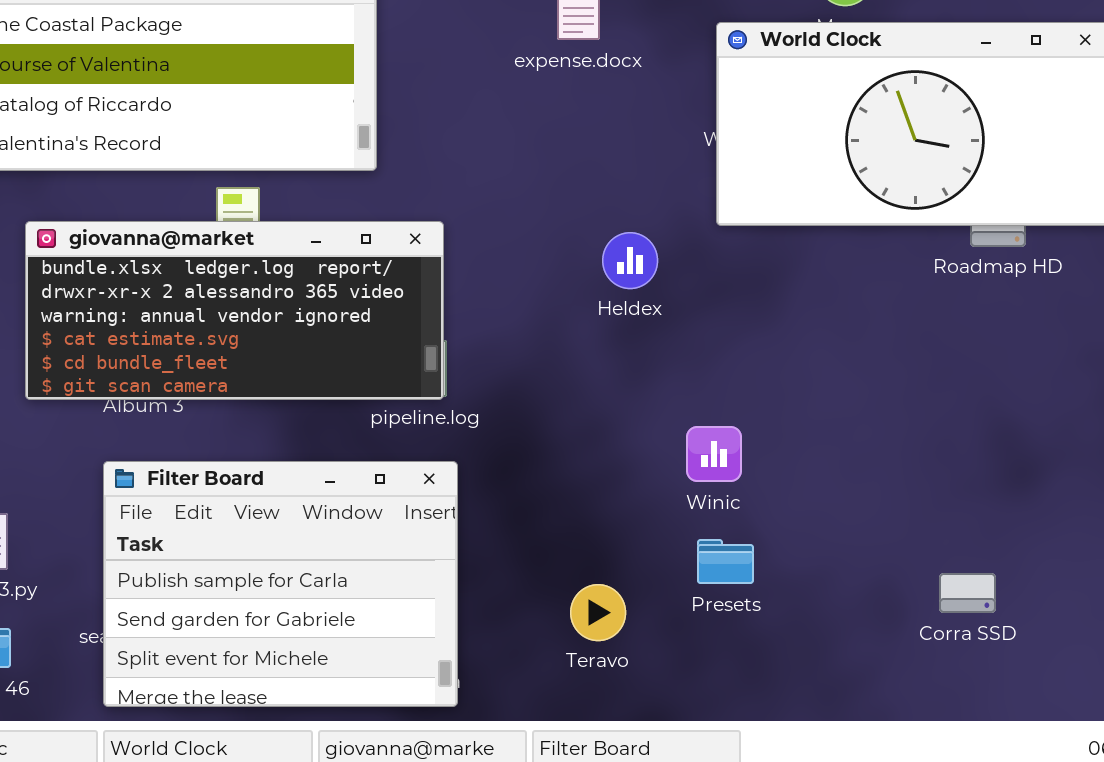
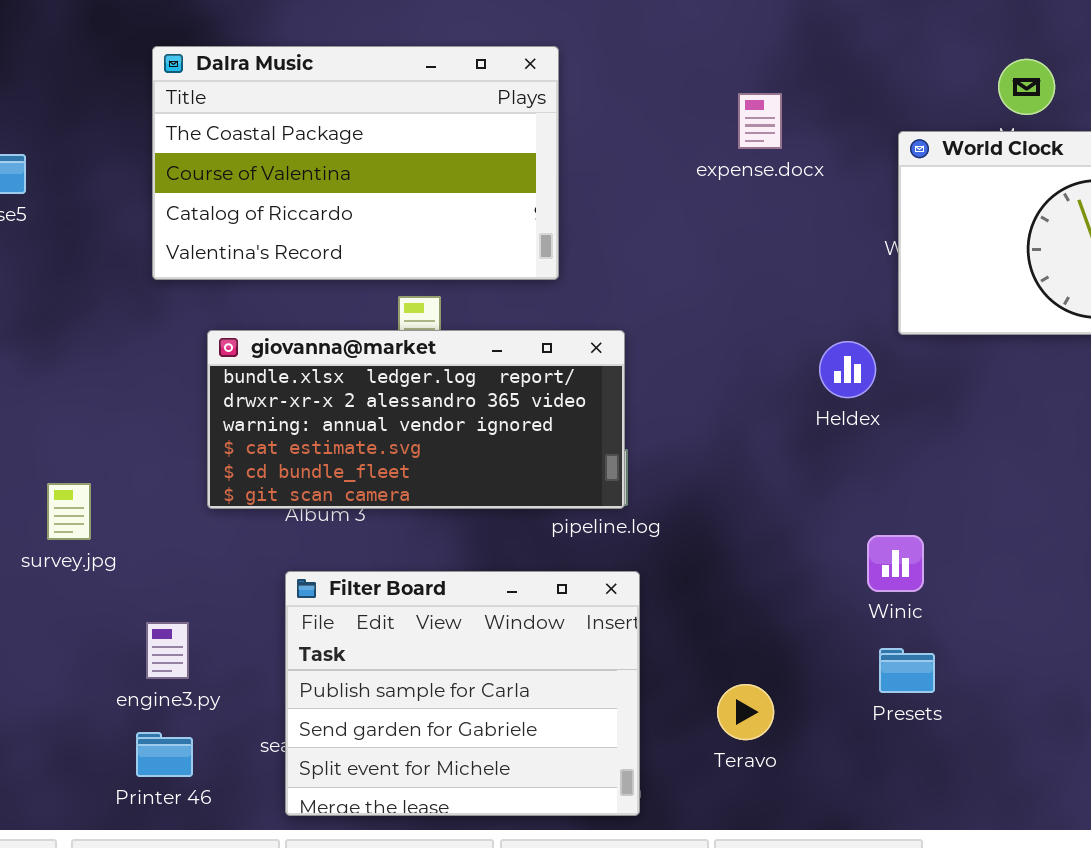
Heldex: [602,232,658,289] -> [819,341,876,398], moved
Teravo: [570,584,626,641] -> [717,684,774,740], moved

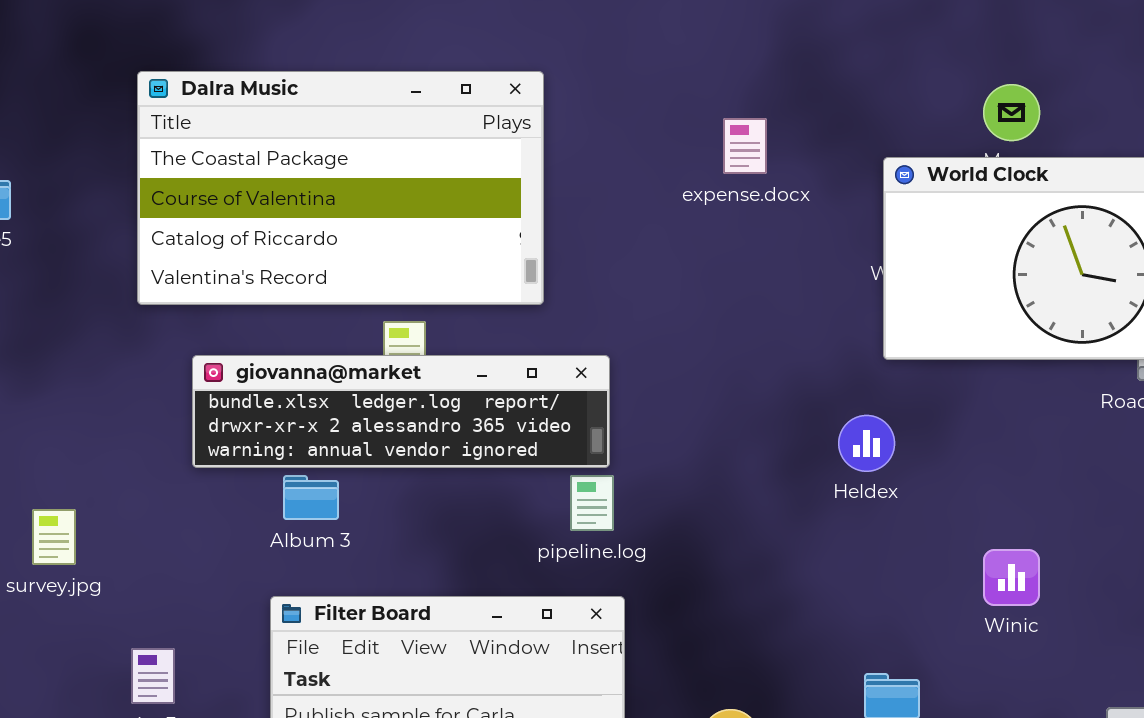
giovanna@market: [207,330,625,509] -> [192,355,610,468], resized
Heldex: [819,341,876,398] -> [838,415,895,472], moved
Winic: [867,535,924,592] -> [983,549,1040,606], moved

